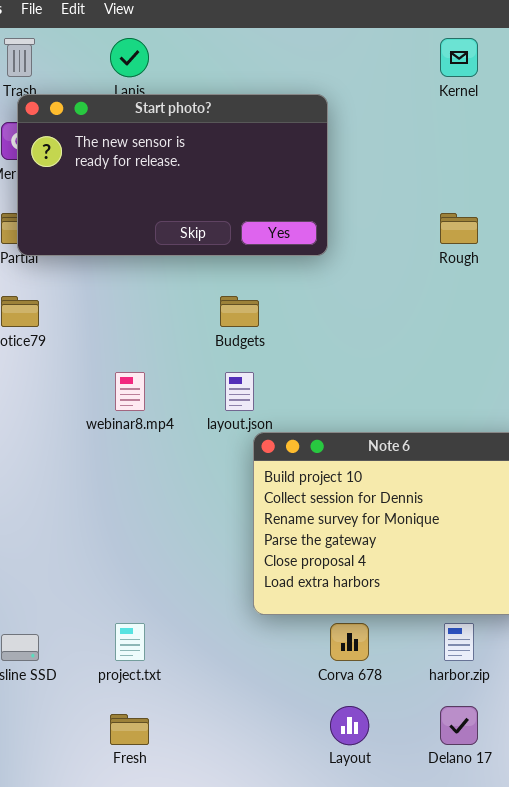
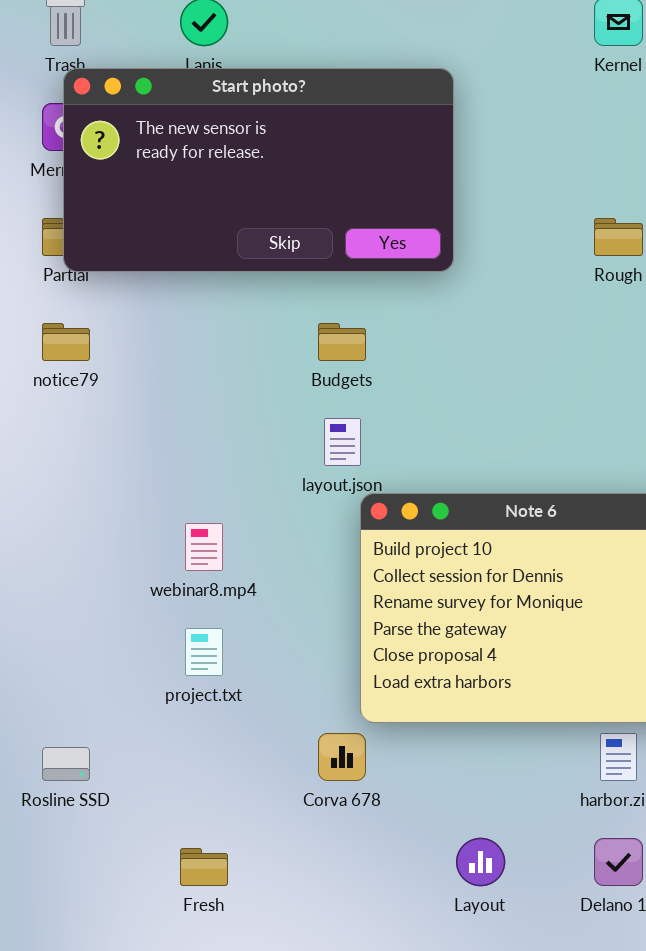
webinar8.mp4: [115,372,145,411] -> [185,523,223,571], moved
project.txt: [115,623,145,661] -> [185,628,223,676], moved
Corva 678: [330,623,369,661] -> [318,733,366,781], moved

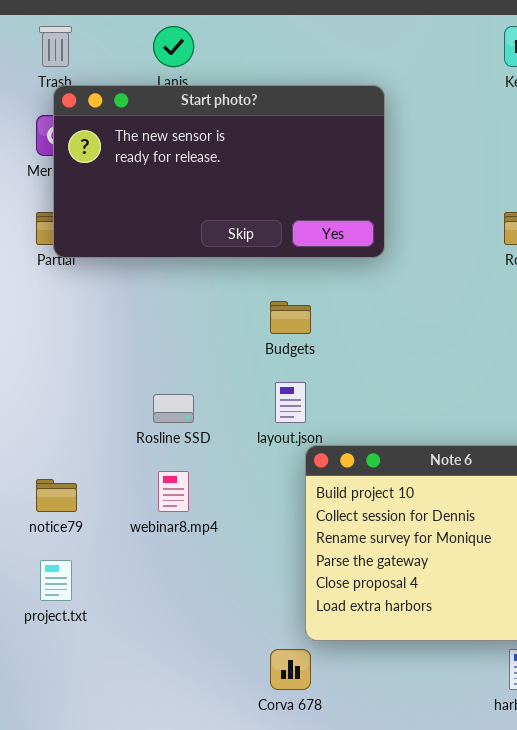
notice79: [42,323,90,361] -> [36,479,77,512], moved
project.txt: [185,628,223,676] -> [40,560,72,601], moved
Rosline SSD: [42,747,90,781] -> [153,394,194,423], moved

